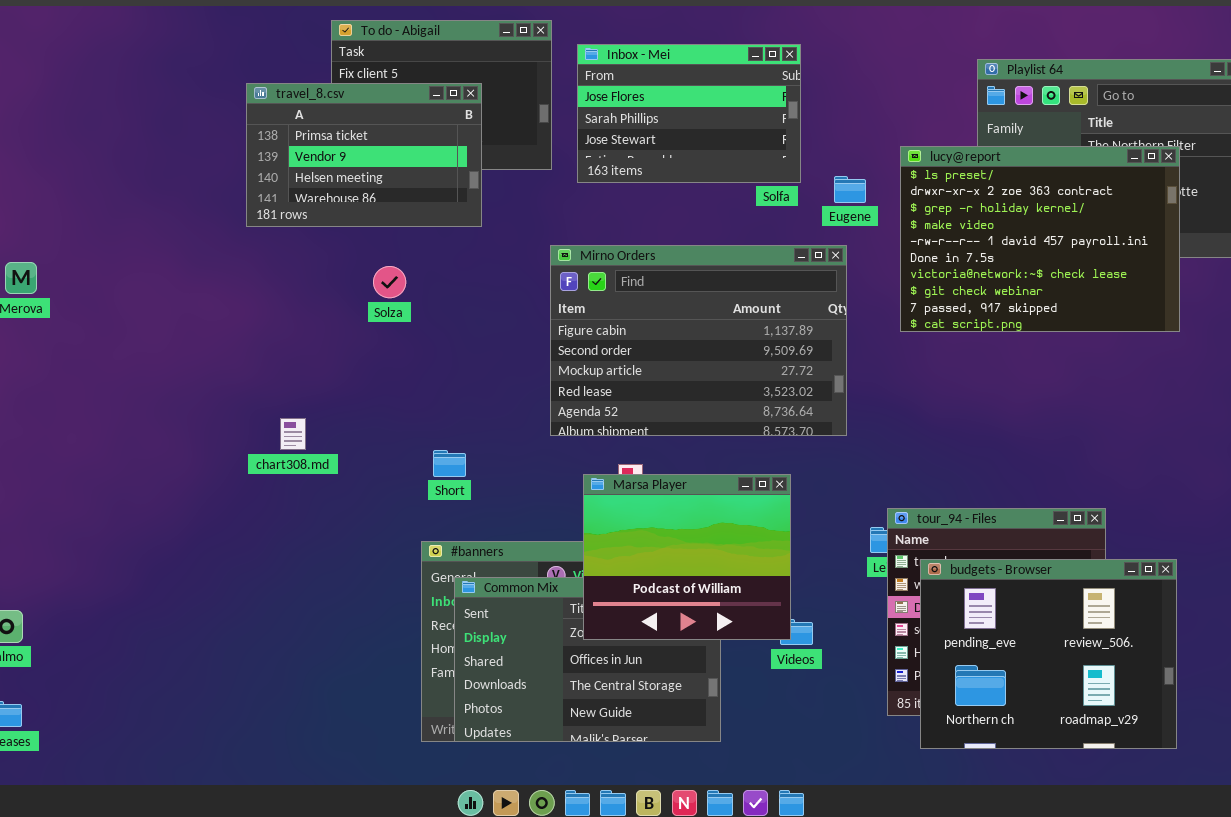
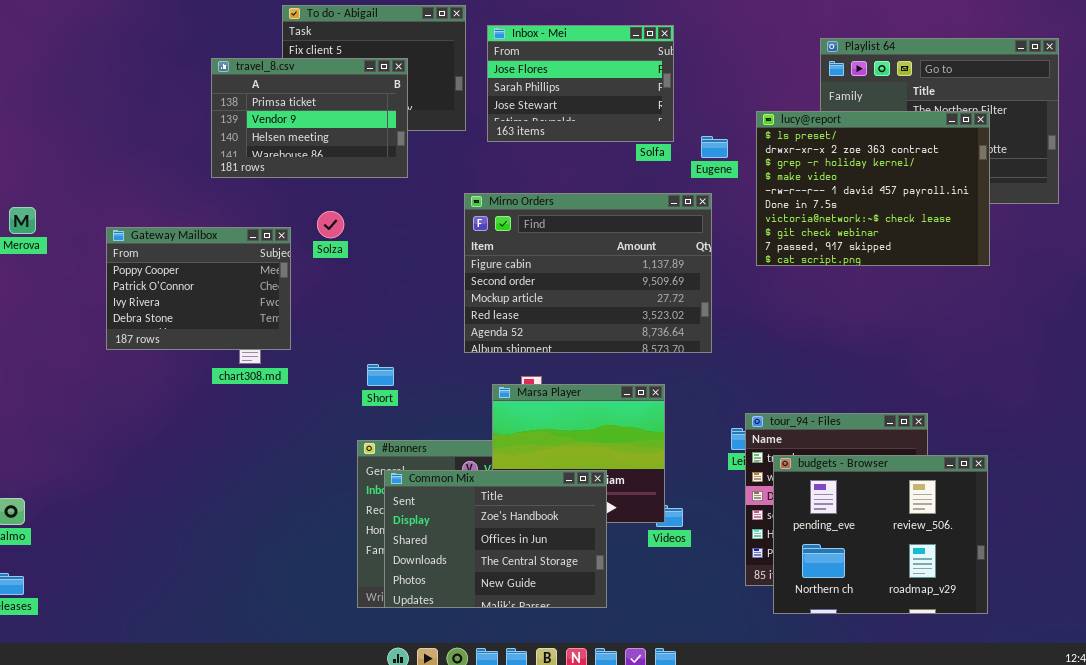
Gateway Mailbox: none -> [106,227,291,350], opened
Common Mix: [454,577,721,742] -> [384,470,607,608], raised

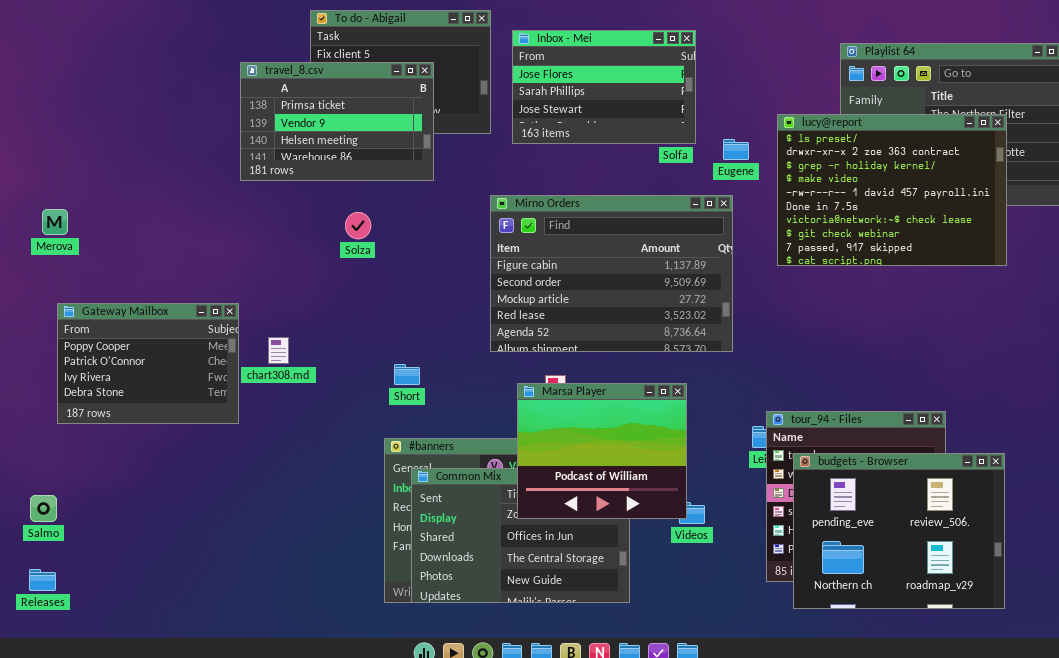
Gateway Mailbox: [106,227,291,350] -> [57,303,239,424], moved
Marsa Player: [492,384,665,523] -> [517,383,687,519], raised

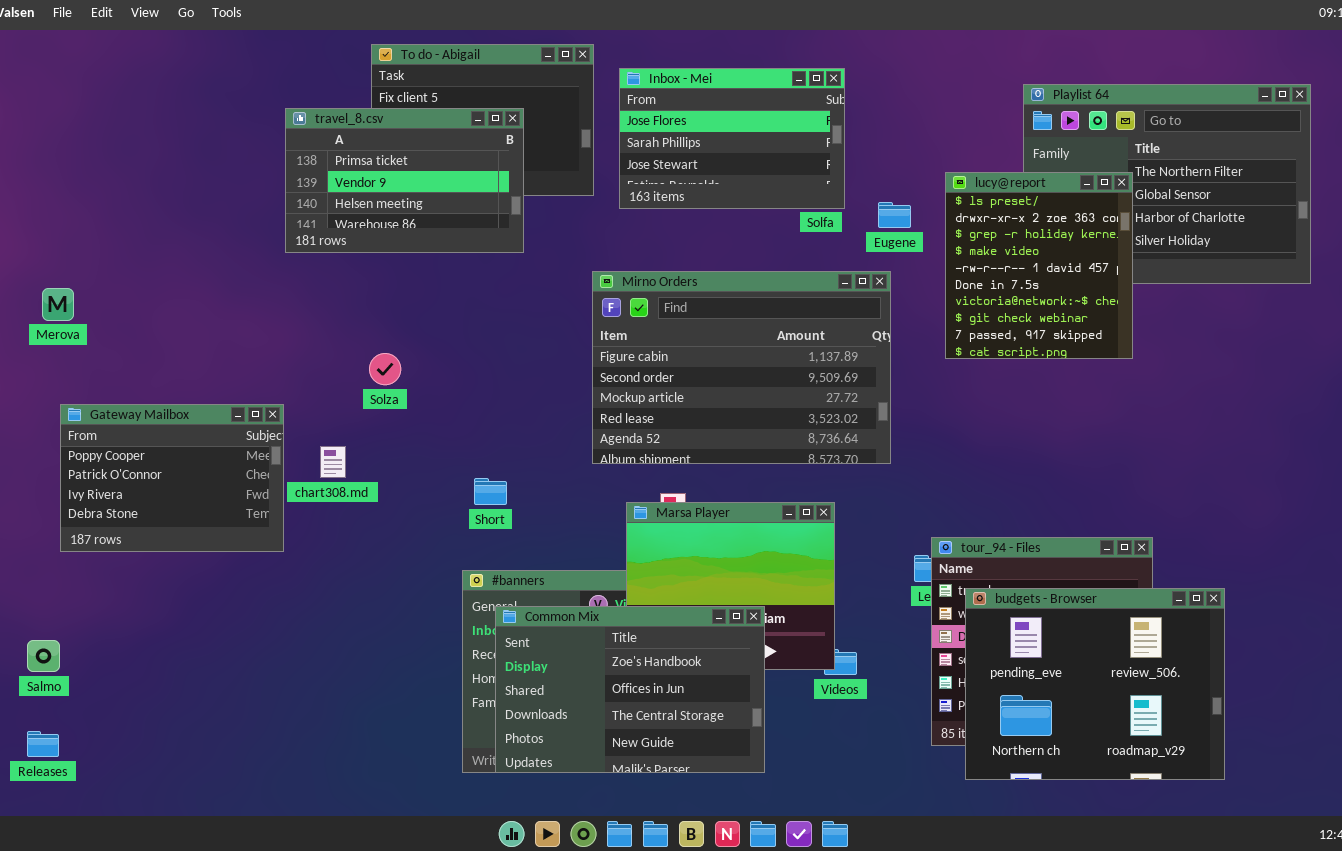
lucy@report: [777,114,1007,266] -> [945,172,1133,359], resized
Solza: [345,212,371,239] -> [369,353,401,385], moved
Common Mix: [411,468,630,603] -> [495,606,765,773], raised

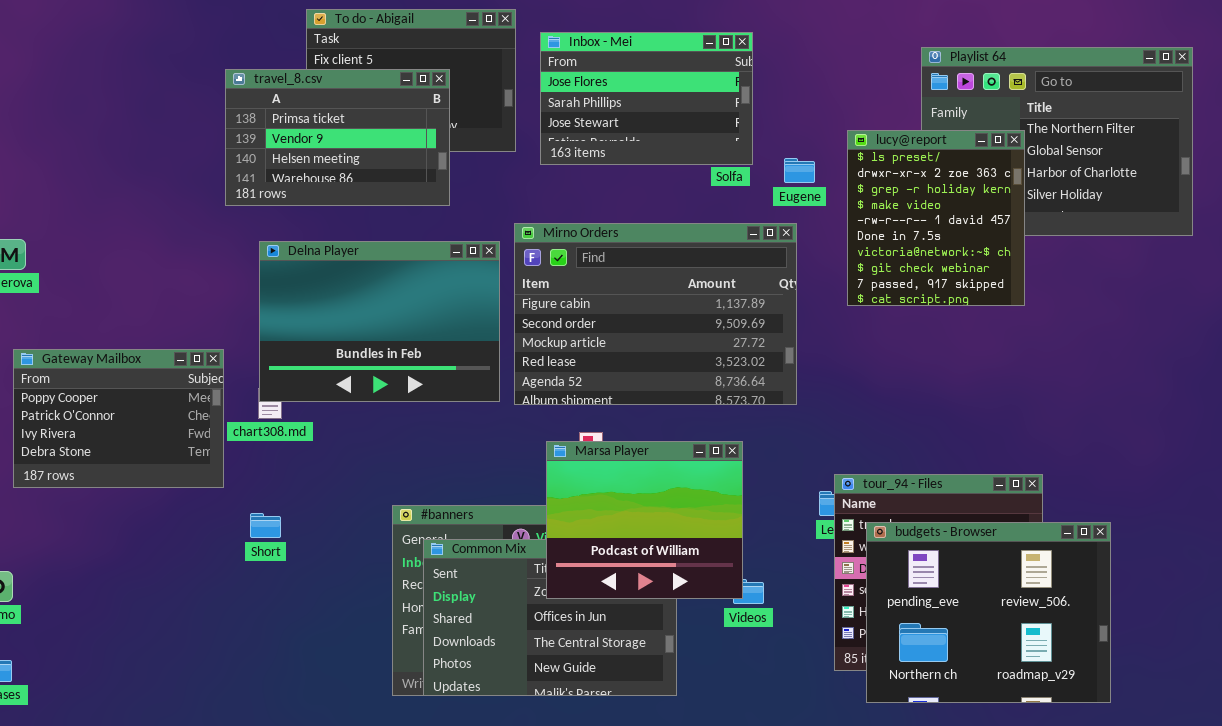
Delna Player: none -> [259,241,500,402], opened
Short: [474,478,507,505] -> [250,513,281,538], moved
Marsa Player: [626,502,835,670] -> [546,441,743,599], raised

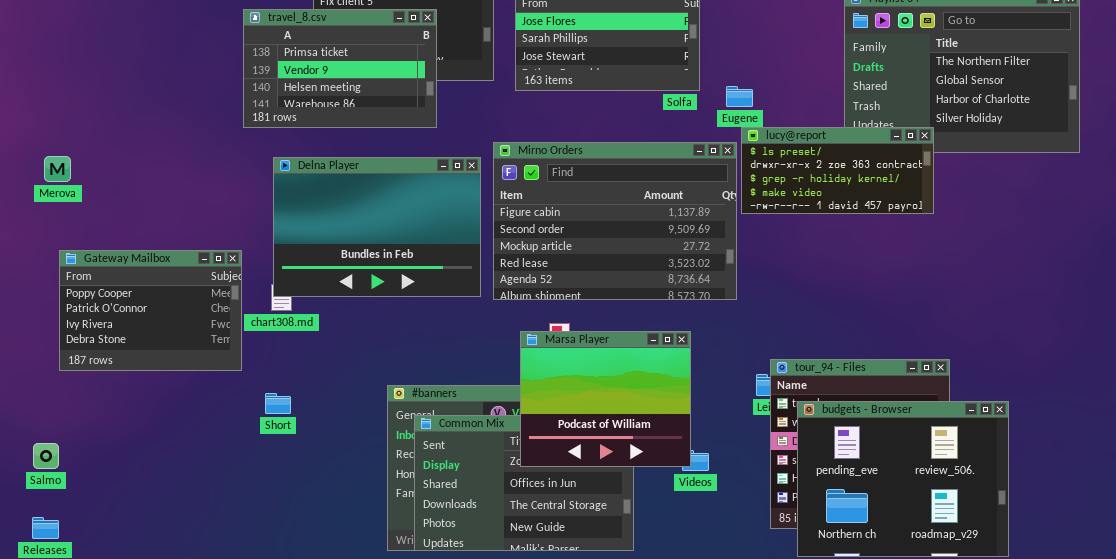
lucy@report: [847,130,1025,306] -> [741,127,934,214], resized

